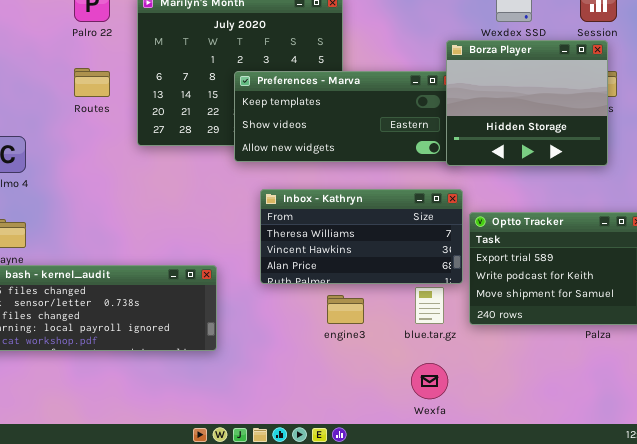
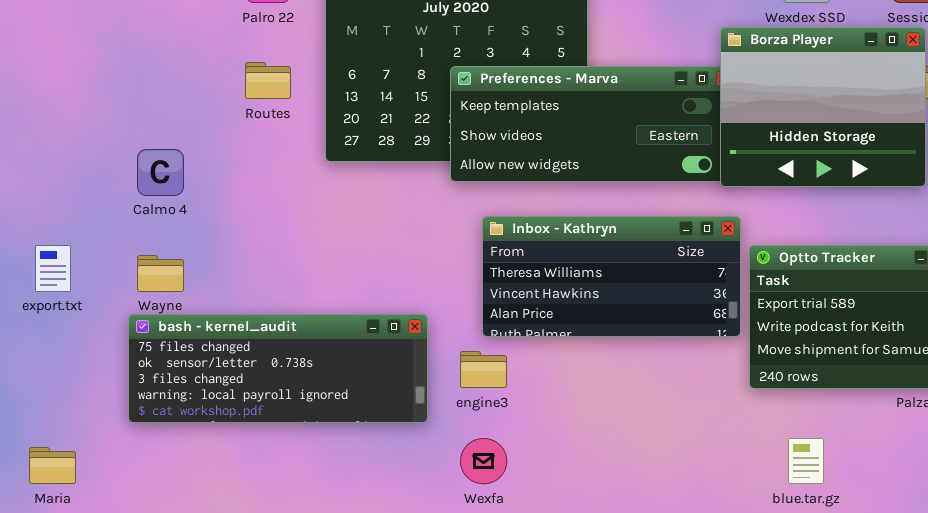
blue.tar.gz: [415,287,444,324] -> [788,438,824,484], moved
engine3: [327,295,364,324] -> [460,351,507,388], moved
Wexfa: [411,363,448,399] -> [460,438,507,484], moved

